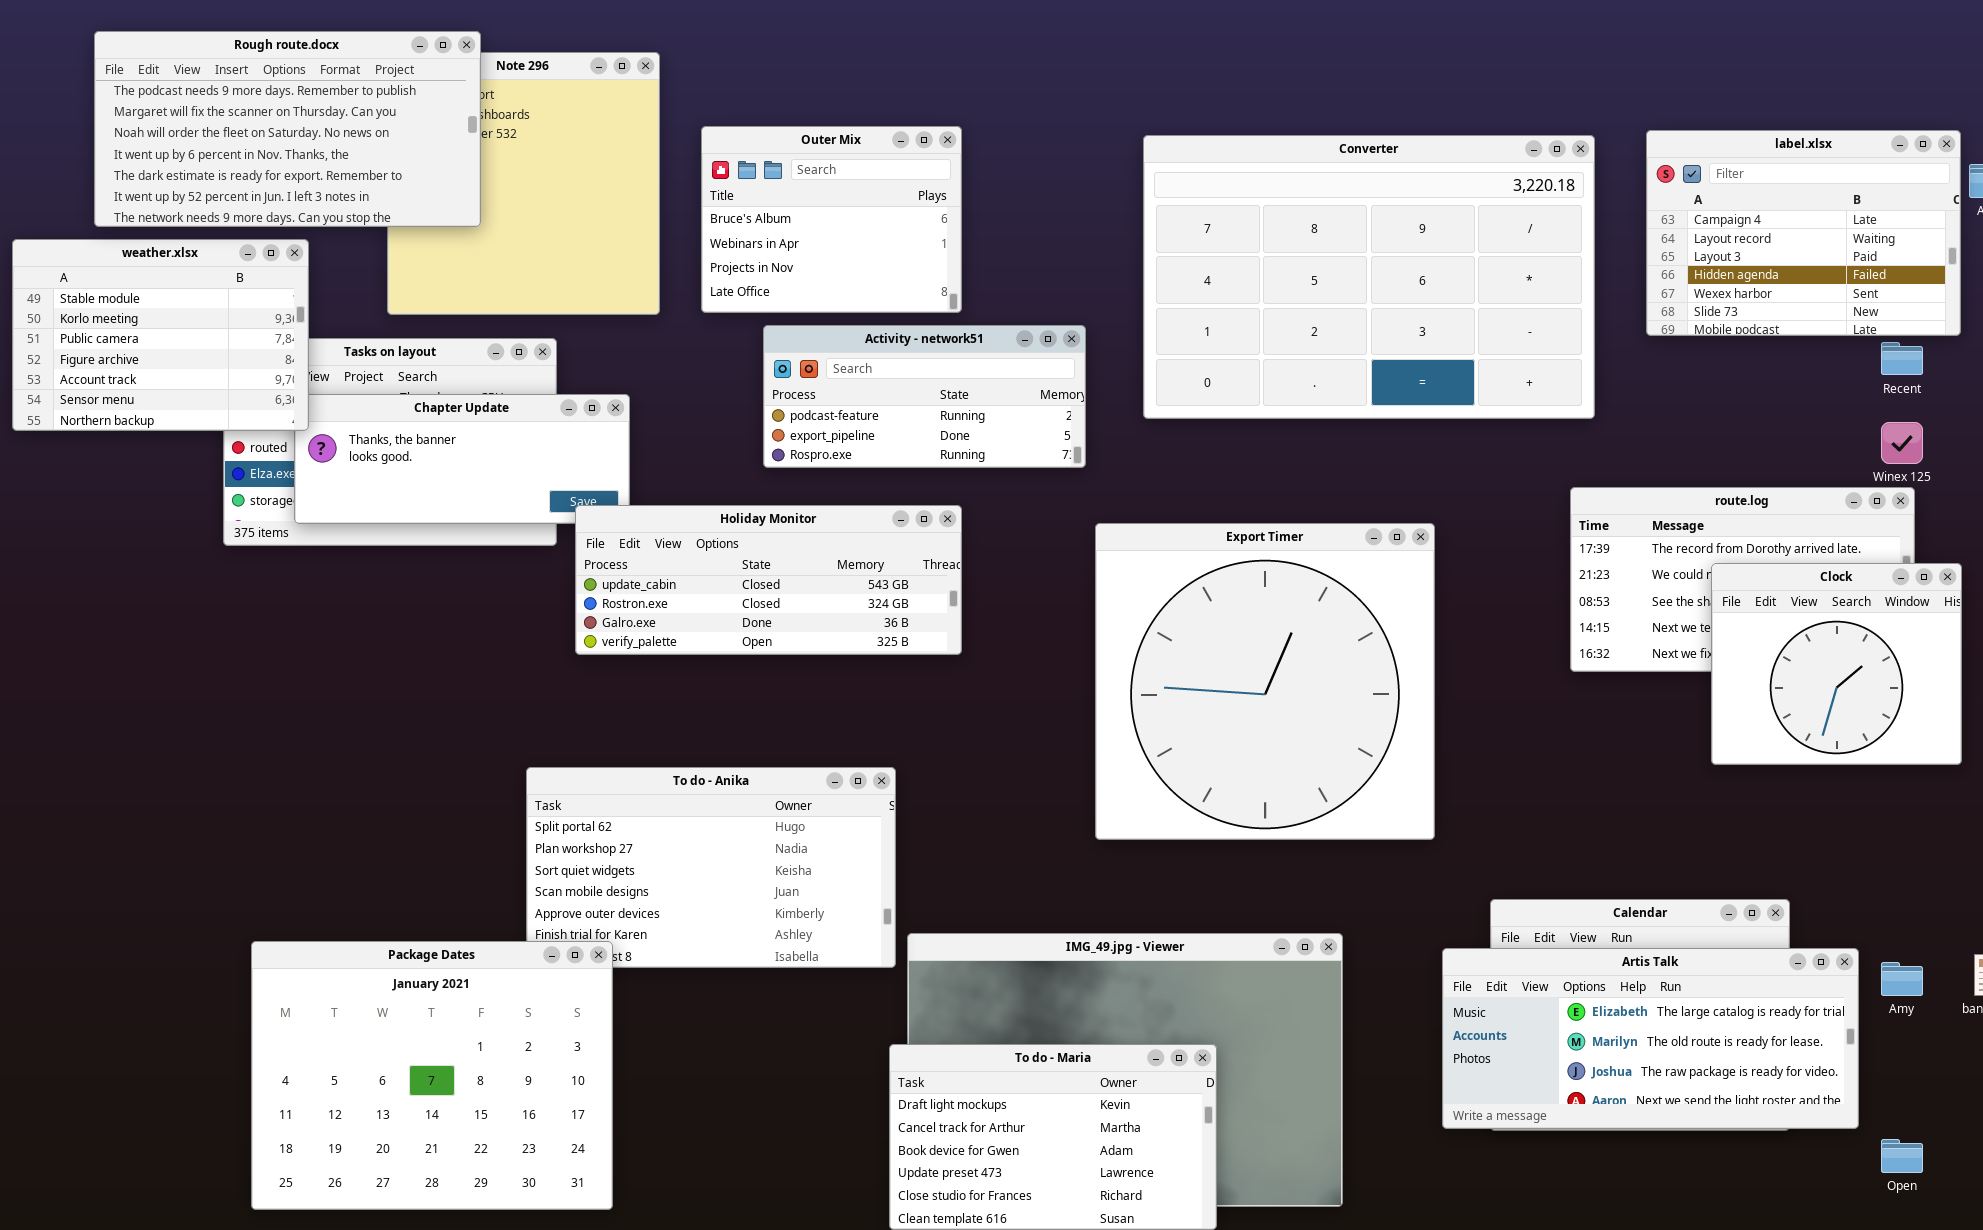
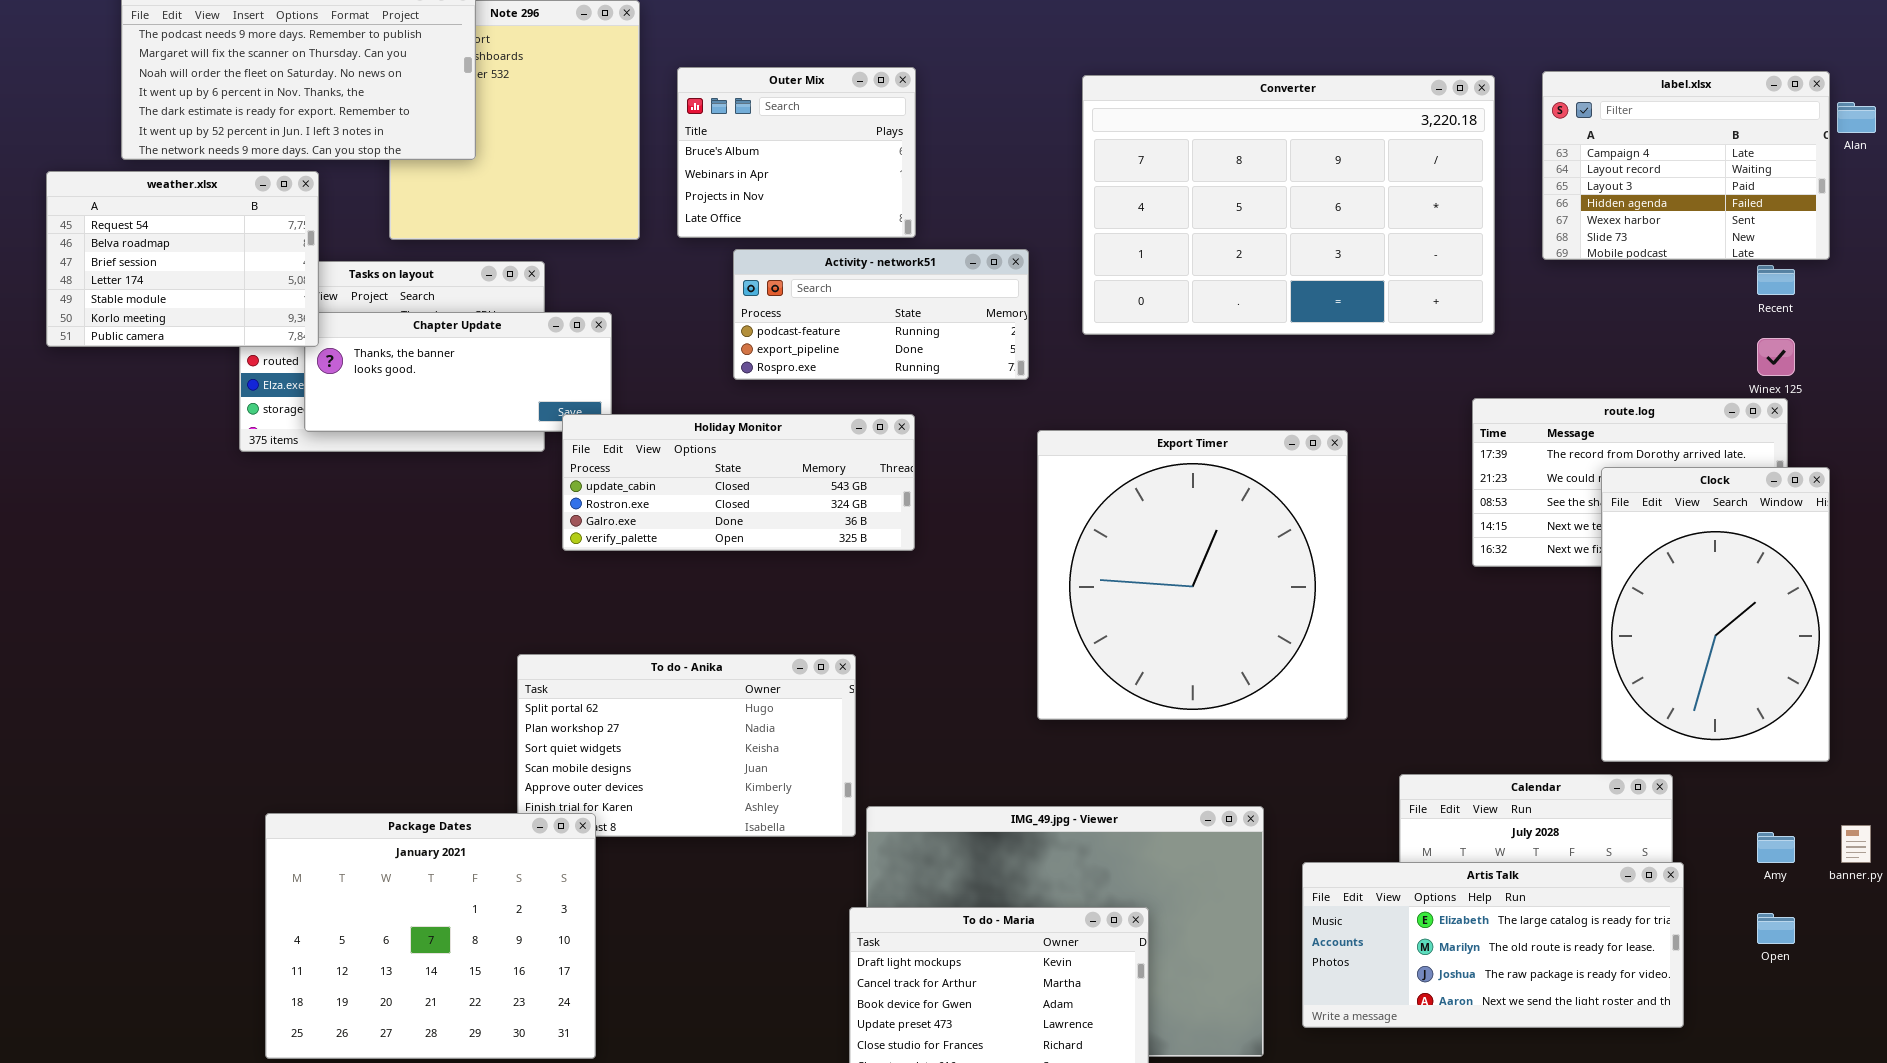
weather.xlsx: [12,239,309,431] -> [46,171,319,347], scrolled up 4 rows
Clock: [1711,563,1962,765] -> [1601,467,1830,762], resized
Artis Talk: [1442,948,1859,1129] -> [1302,862,1684,1028], moved
Open: [1881,1139,1923,1173] -> [1757,913,1795,944], moved

